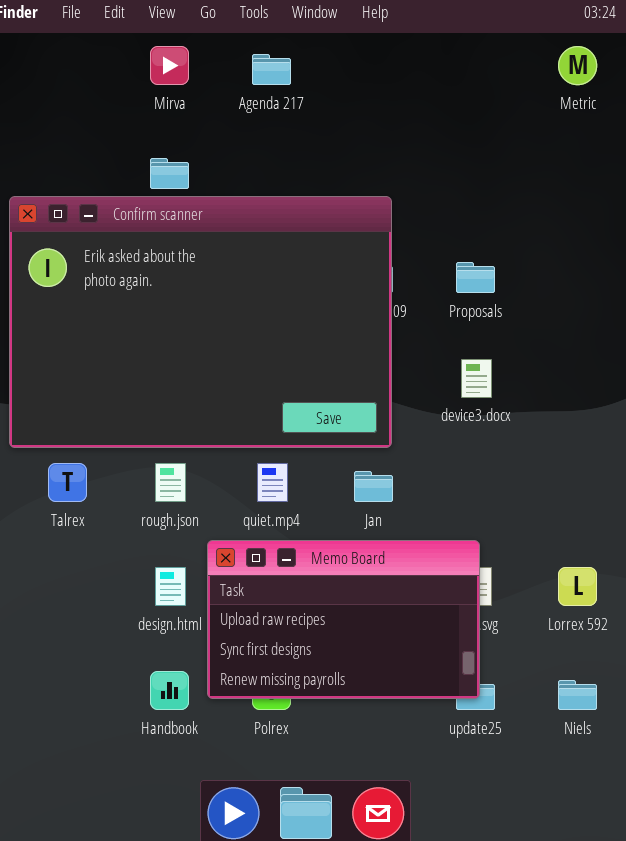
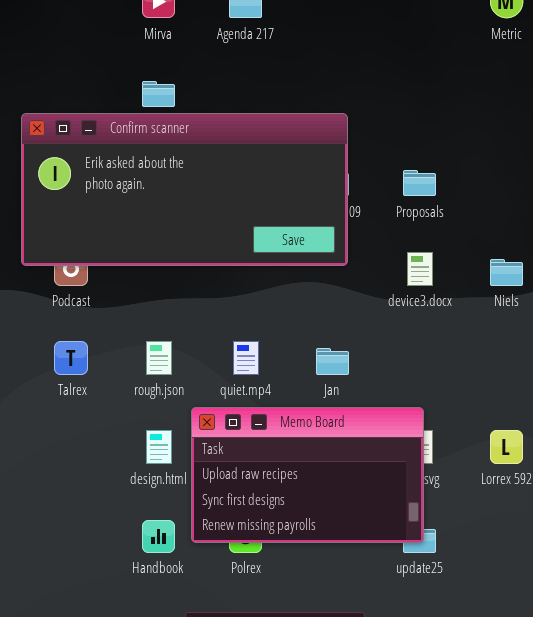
Confirm scanner: [9,196,392,448] -> [21,113,348,266], resized
Niels: [558,680,597,710] -> [490,259,523,286], moved

